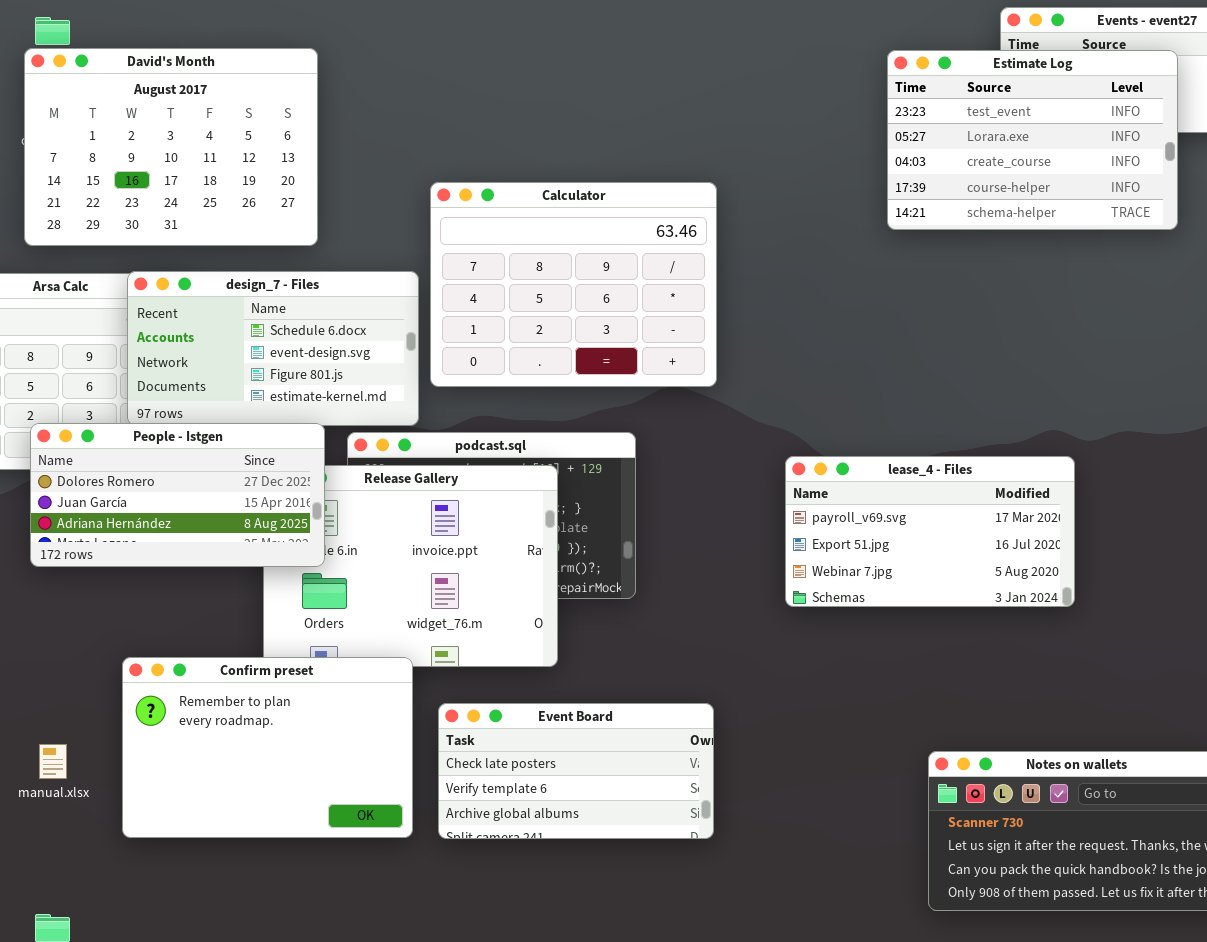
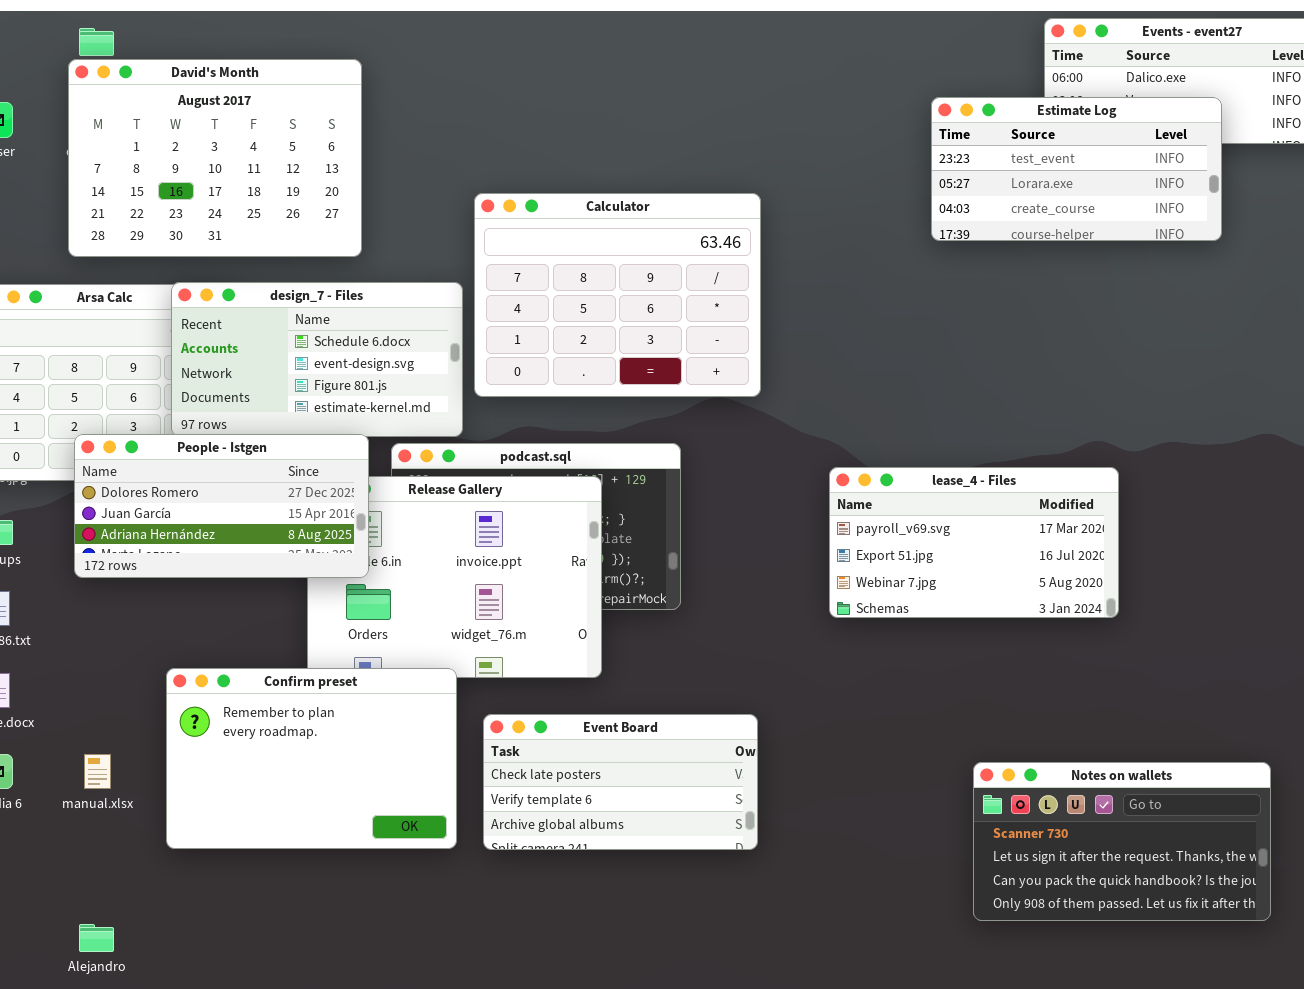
Estimate Log: [887,50,1178,230] -> [931,97,1222,241], resized

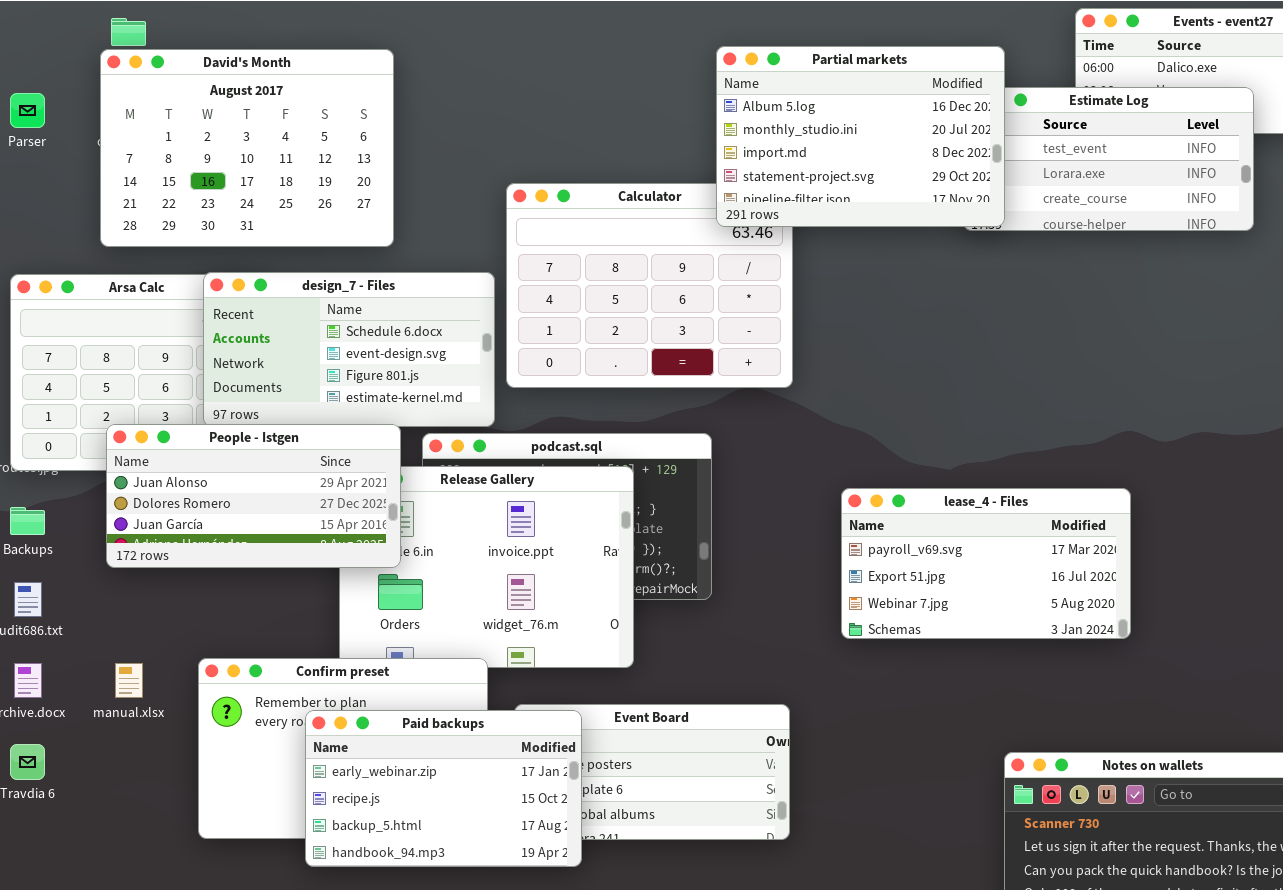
Partial markets: none -> [716,46,1005,227], opened
People - Istgen: [74,434,369,578] -> [106,424,401,568], scrolled up 1 row
lease_4 - Files: [829,467,1119,618] -> [841,488,1131,639], moved
Paid backups: none -> [305,710,582,867], opened
manual.xlsx: [84,754,111,789] -> [115,663,143,698], moved

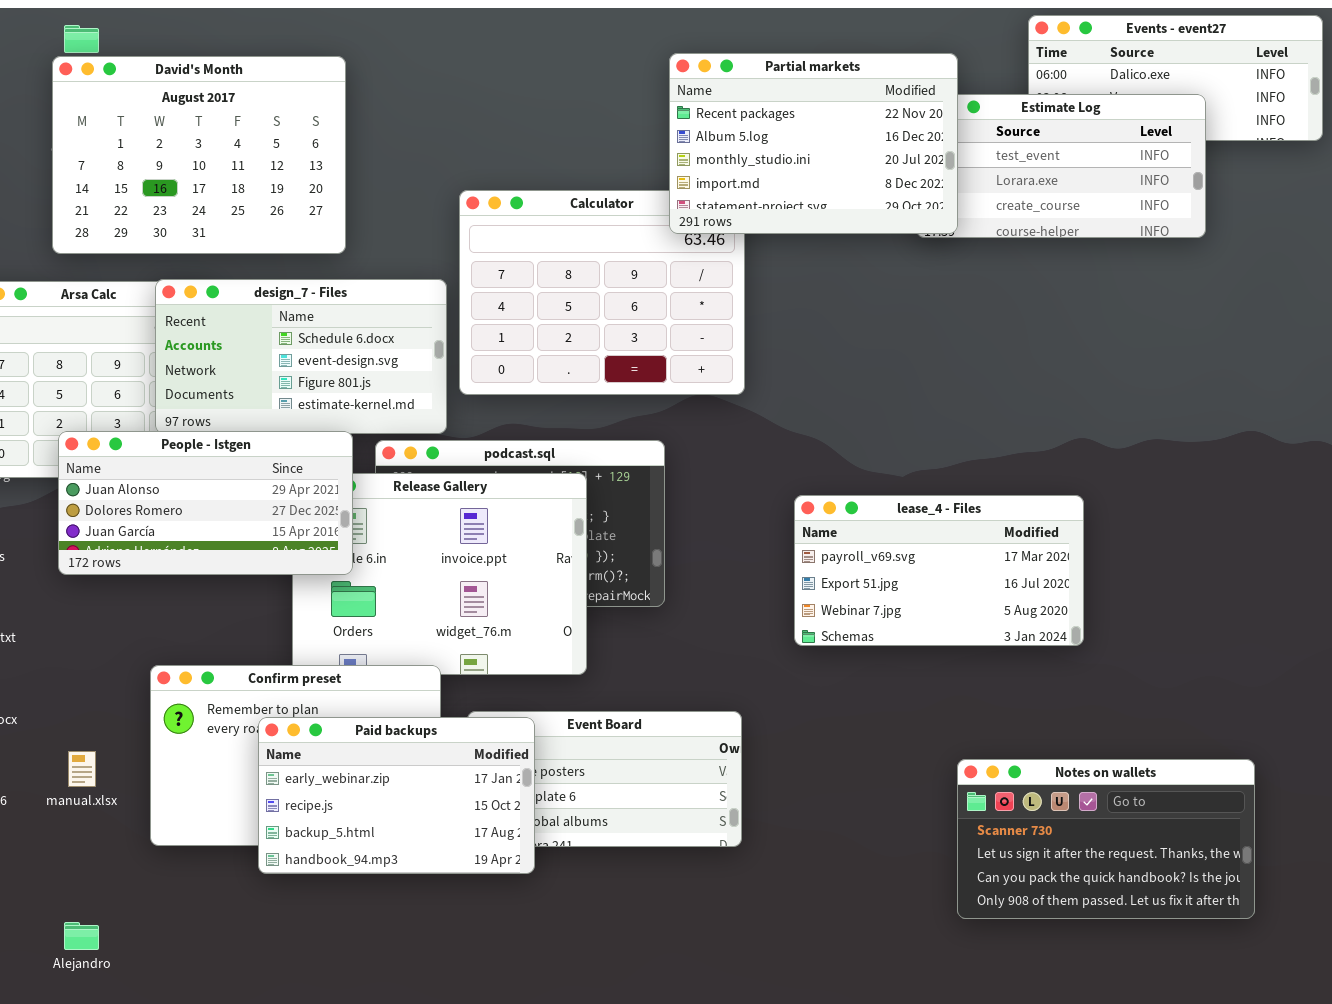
Partial markets: [716,46,1005,227] -> [669,53,958,234], scrolled up 1 row
manual.xlsx: [115,663,143,698] -> [68,751,96,787], moved

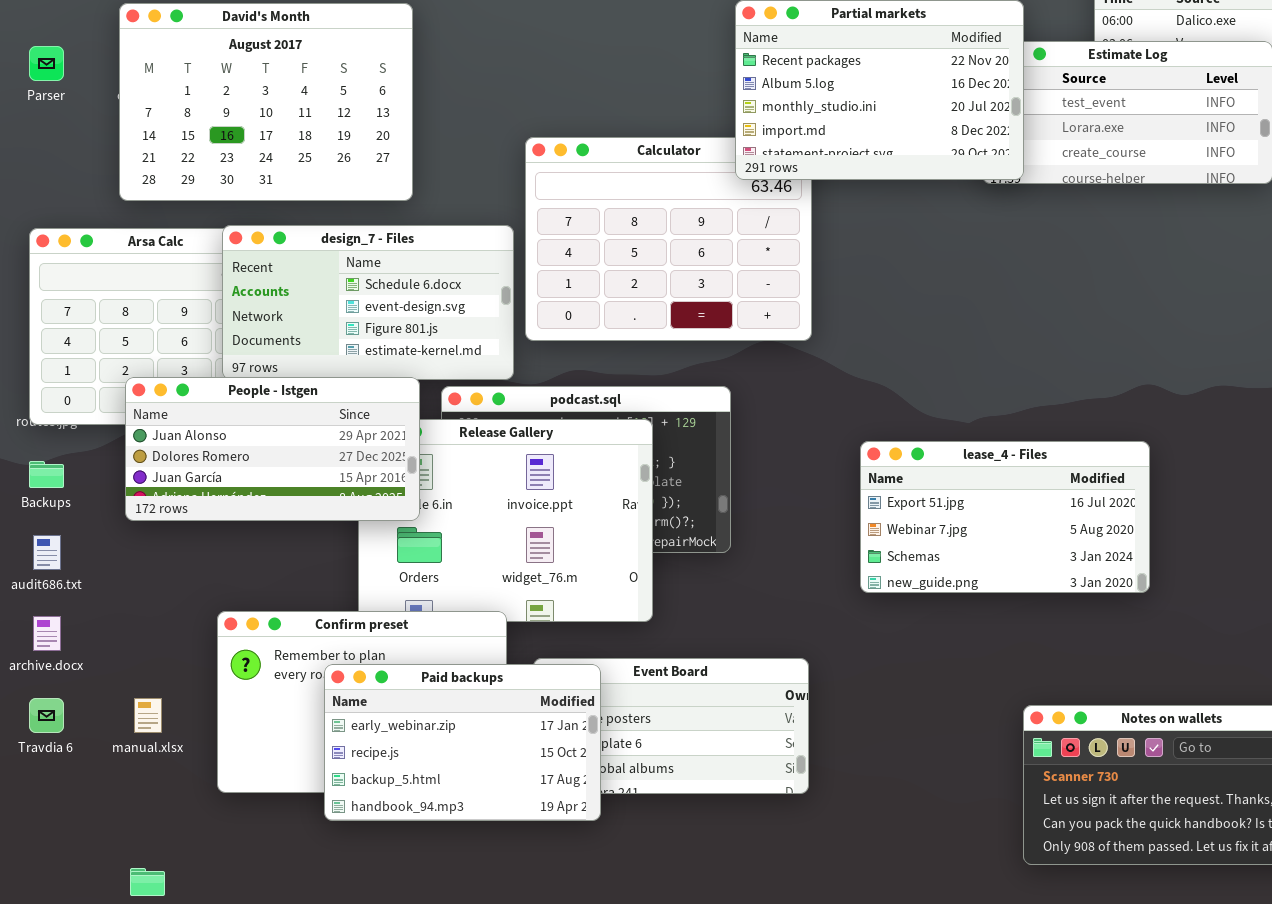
lease_4 - Files: [794,495,1084,646] -> [860,441,1150,593], scrolled down 1 row

